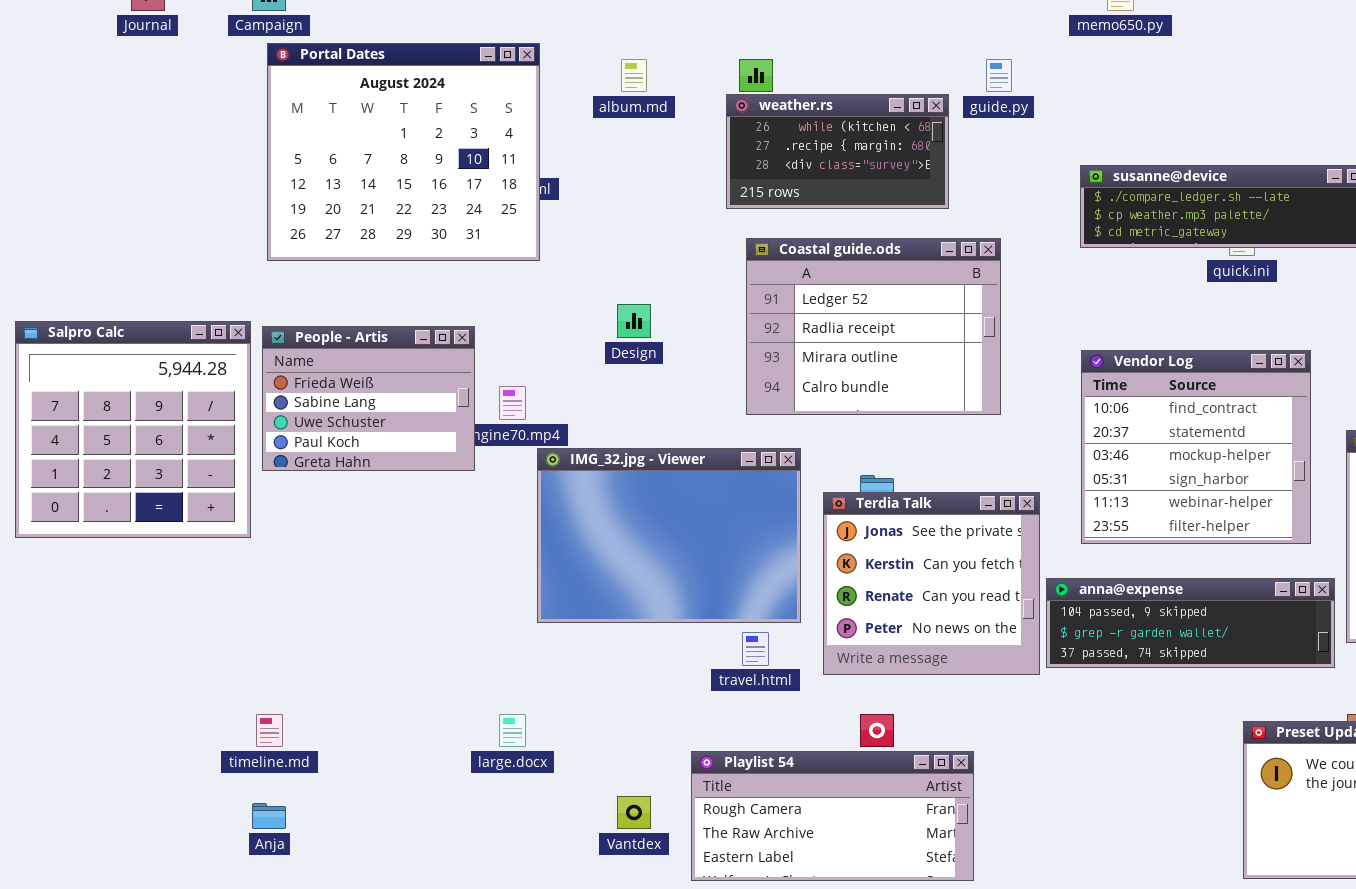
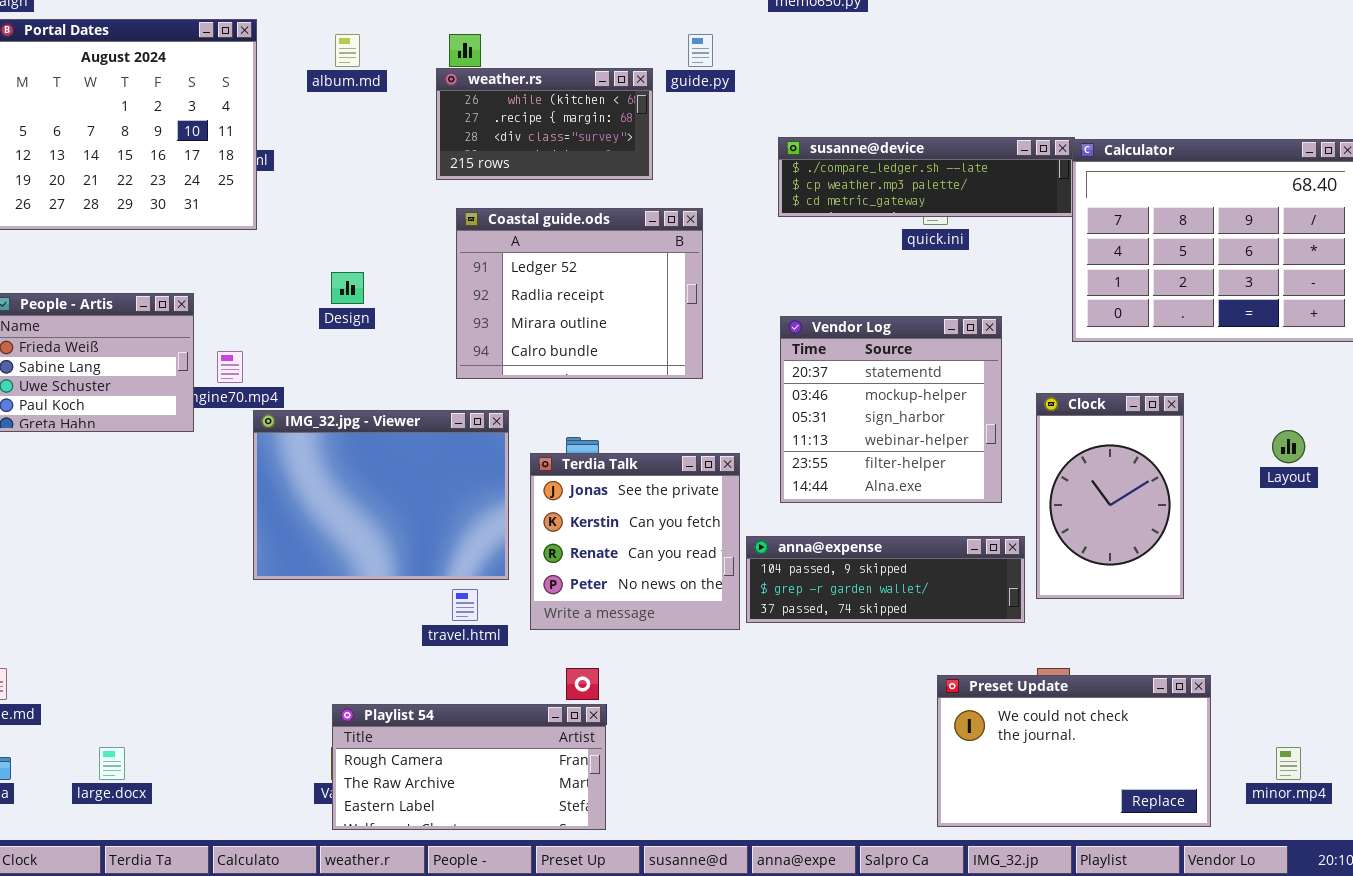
Vendor Log: [1081,350,1311,544] -> [780,316,1002,503], scrolled down 1 row
large.docx: [499,714,526,747] -> [99,747,125,780], moved
Playlist 54: [691,751,974,881] -> [332,704,606,830], moved

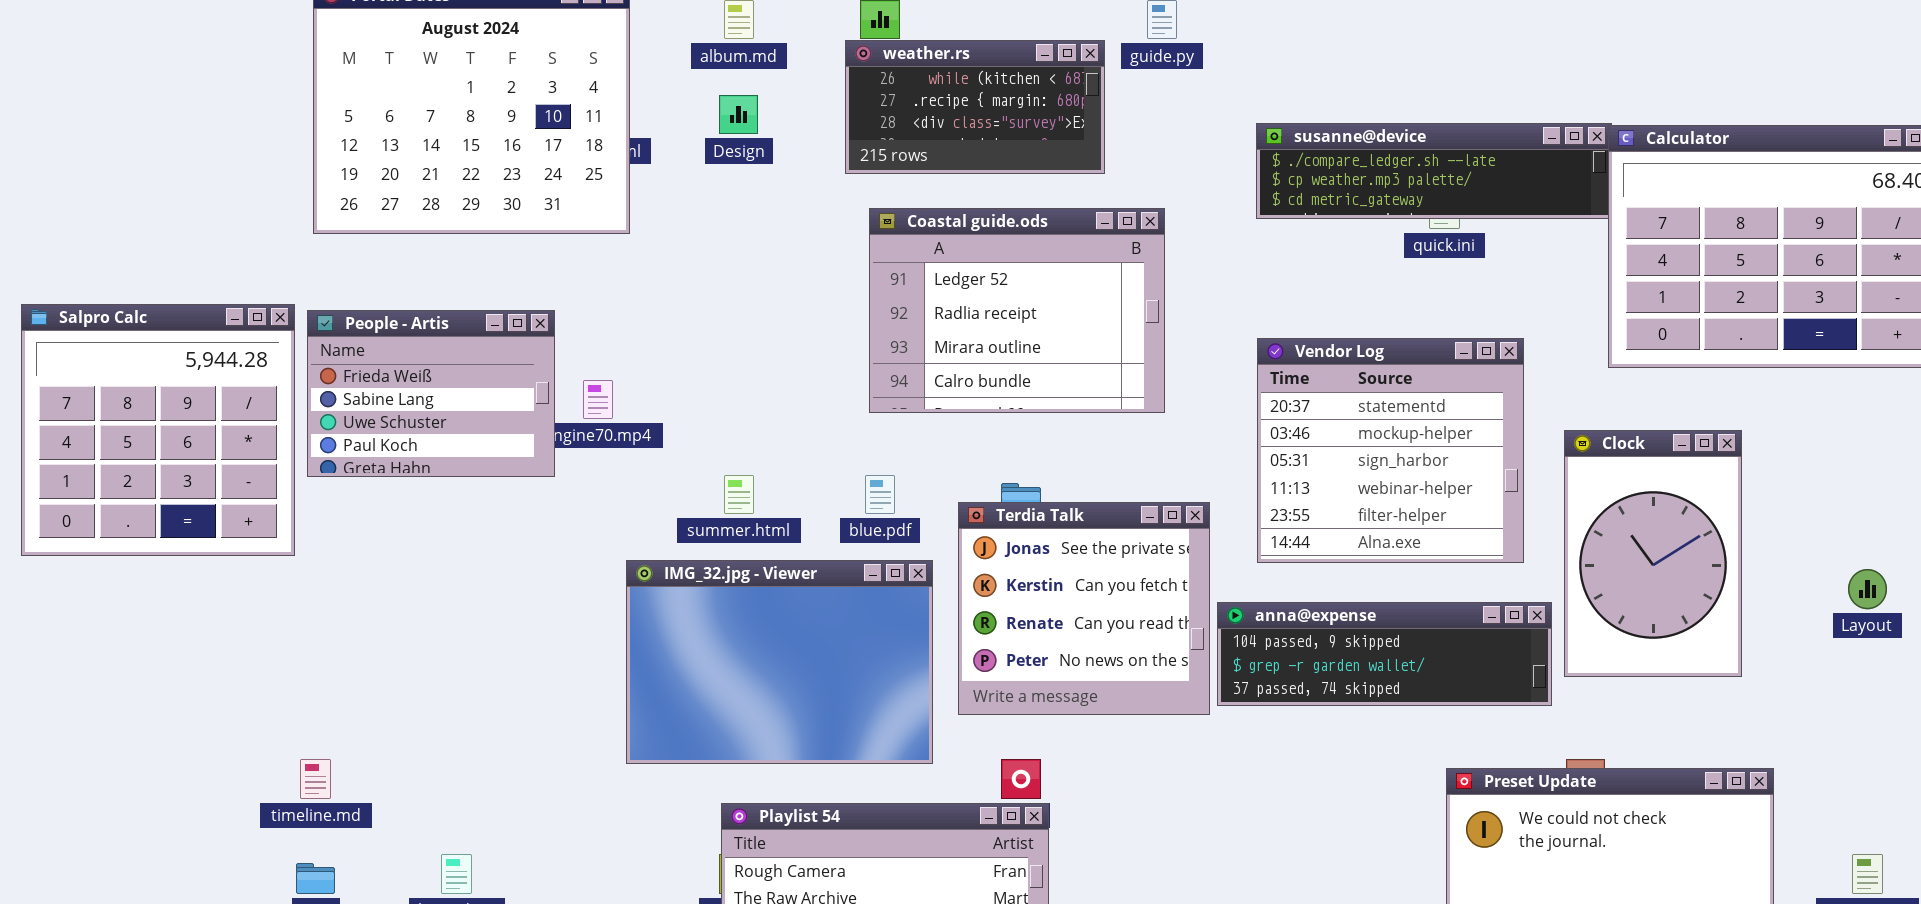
Design: [331,272,364,304] -> [719,95,758,134], moved
IMG_32.jpg - Viewer: [253,410,509,580] -> [626,560,933,764], moved
Layout: [1272,430,1305,463] -> [1848,569,1887,609], moved

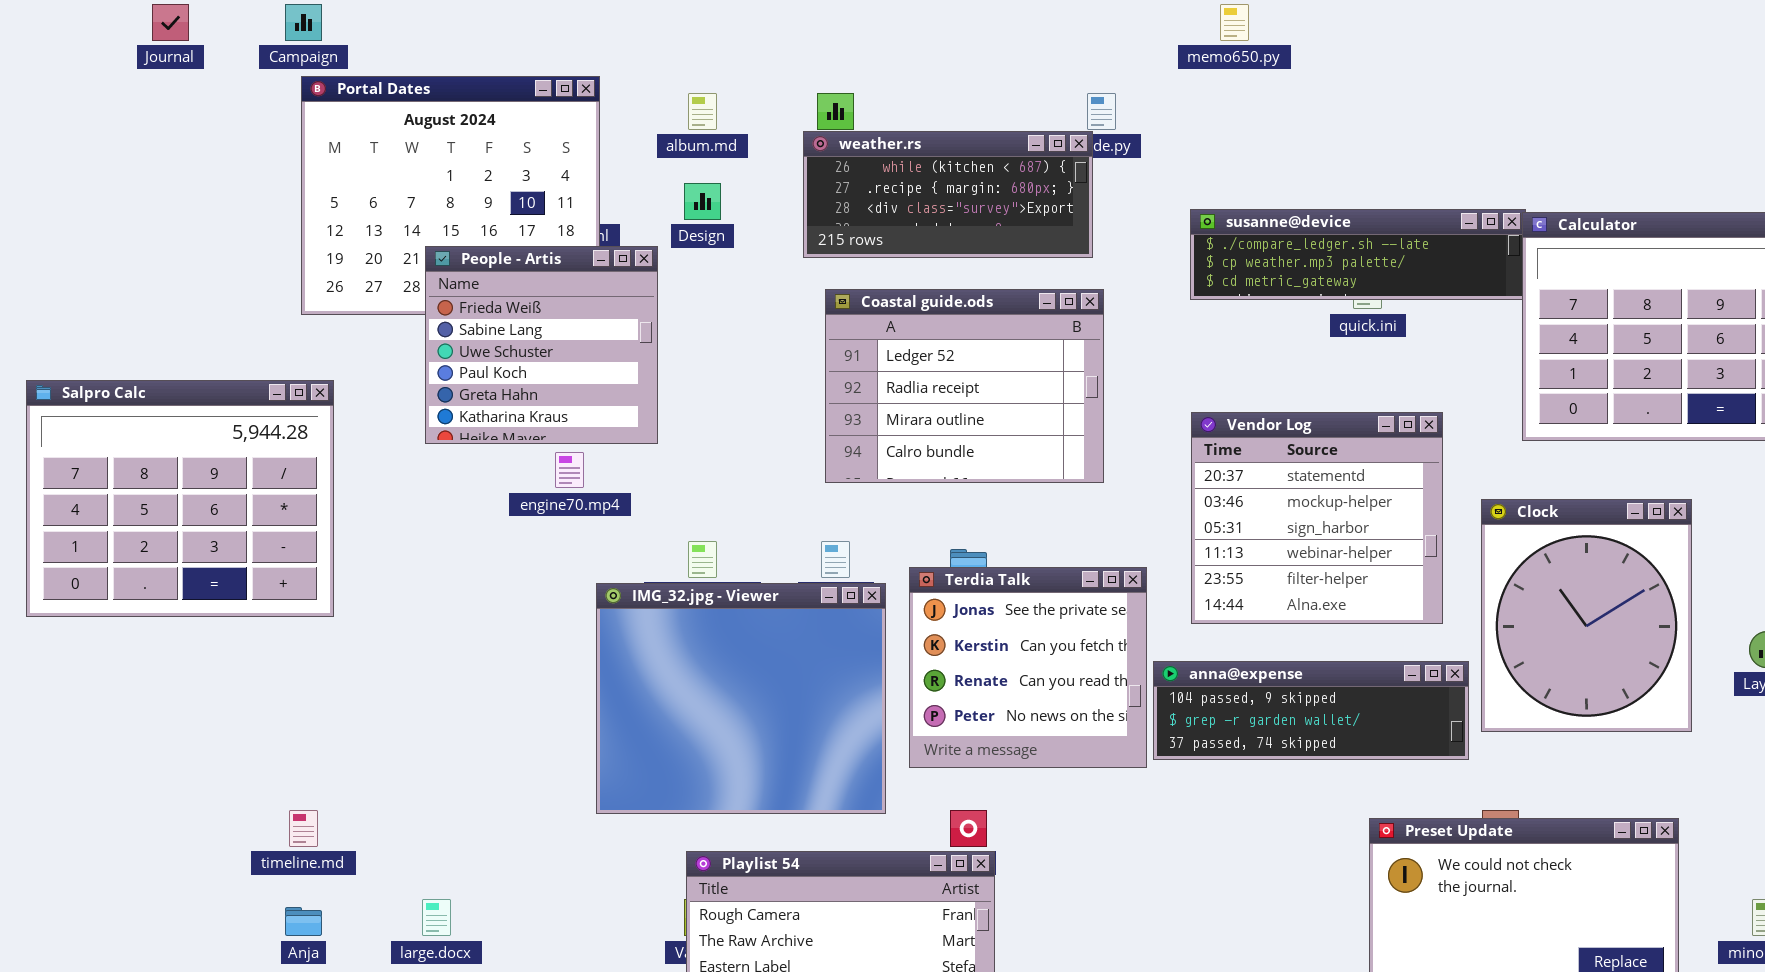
weather.rs: [845,40,1105,174] -> [803,131,1093,258], resized
Salpro Calc: [21,304,295,556] -> [26,380,334,617], resized
People - Artis: [307,310,555,477] -> [425,246,658,444], moved, resized
Clock: [1564,430,1742,677] -> [1481,499,1692,732], resized
IMG_32.jpg - Viewer: [626,560,933,764] -> [596,583,886,814], resized

